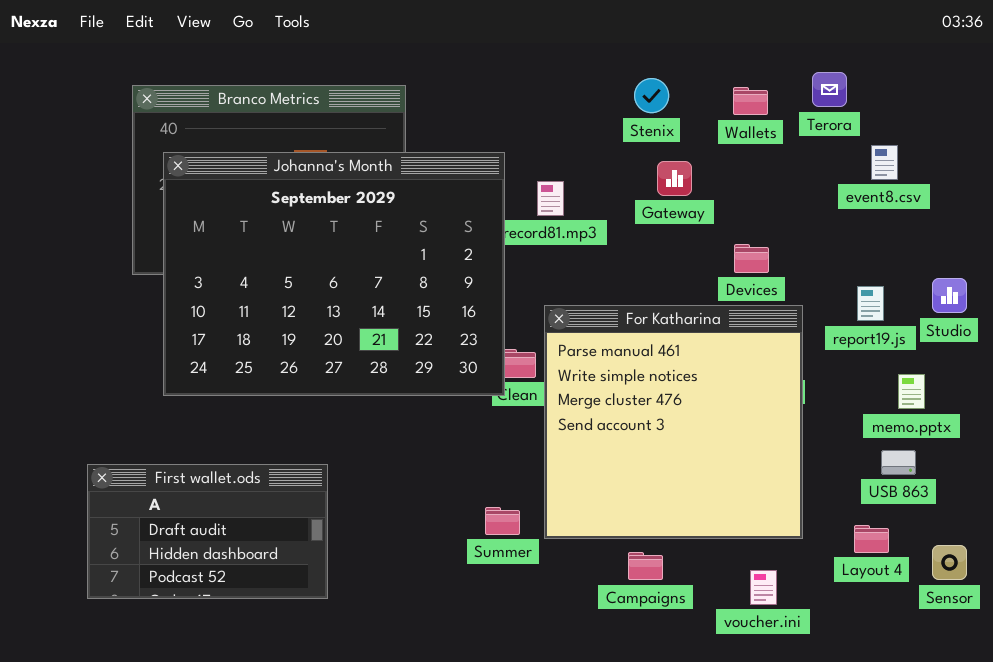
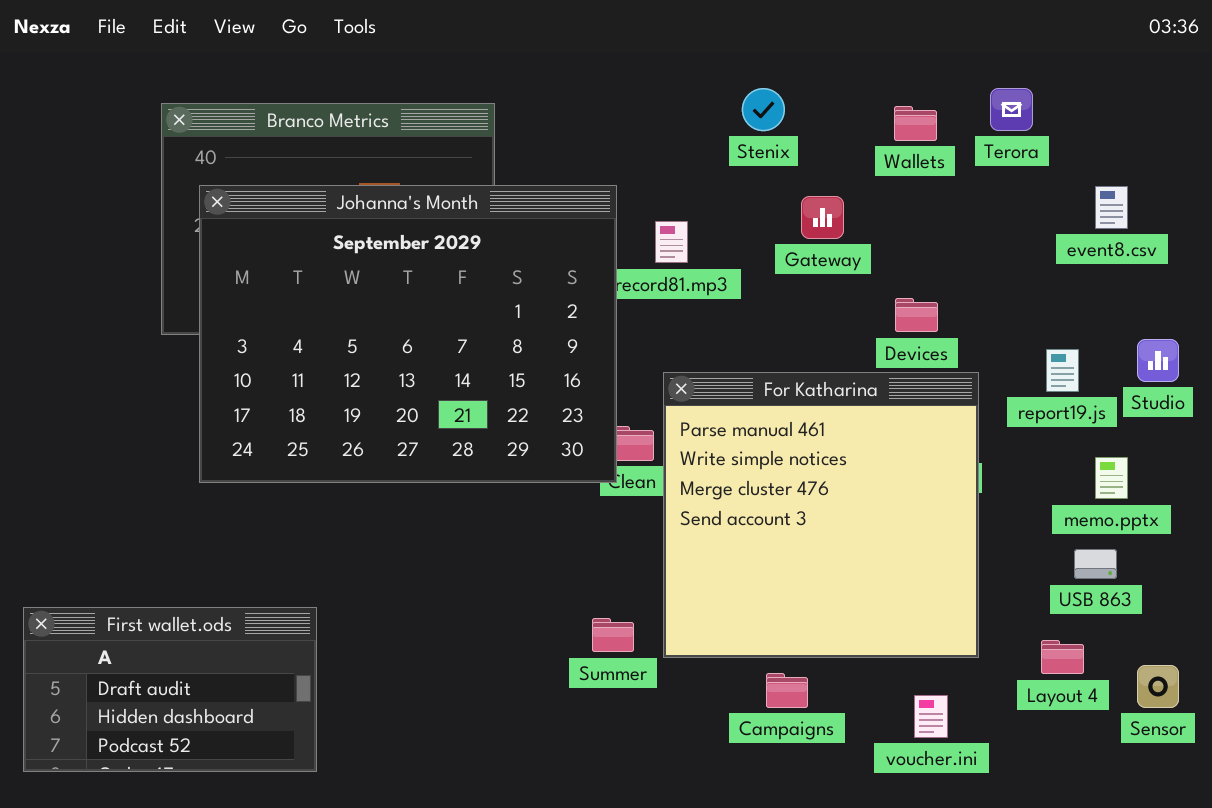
Stenix: [634,78,669,113] -> [742,88,785,131], moved
event8.csv: [871,145,898,180] -> [1095,186,1128,229], moved
First wallet.ods: [87,464,328,599] -> [23,607,317,772], moved

